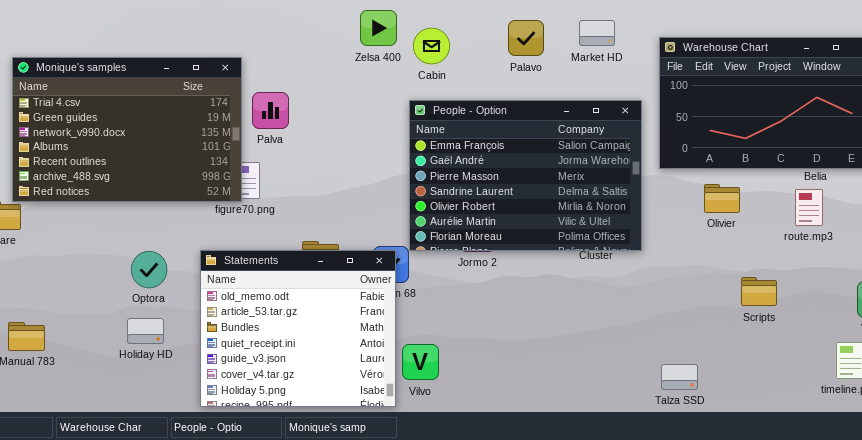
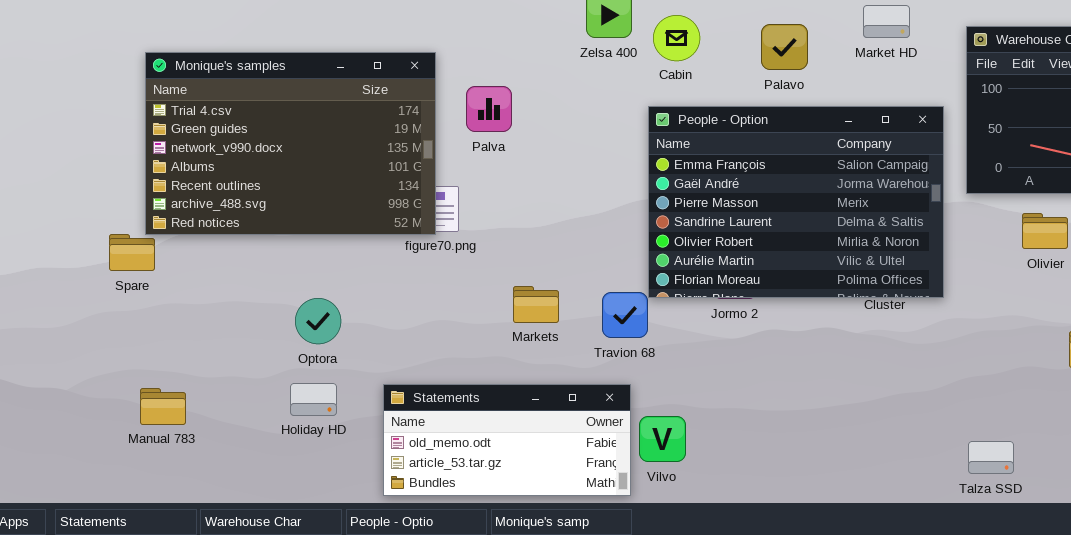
Palavo: [508,20,544,56] -> [761,24,808,70], moved
Palva: [252,92,289,129] -> [466,86,512,132], moved
Statements: [200,250,396,407] -> [383,384,631,496], resized

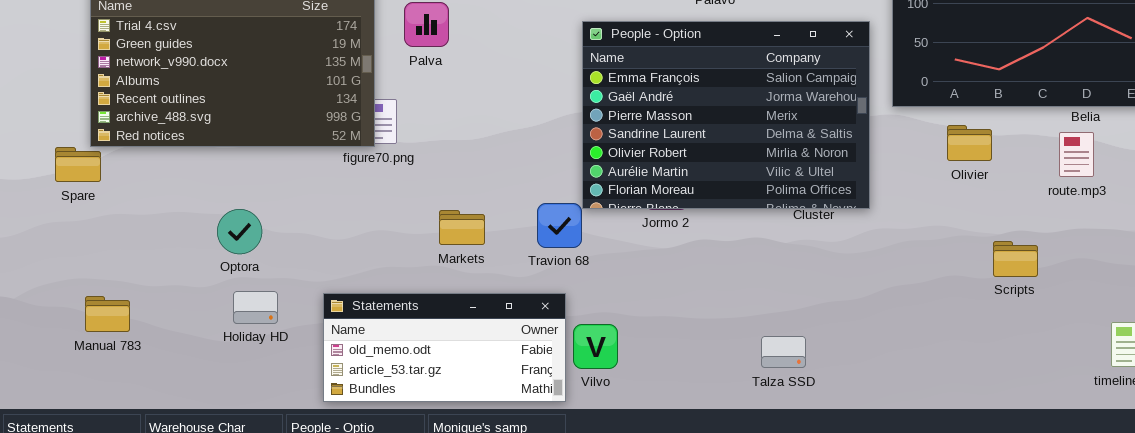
Markets: [513,286,559,323] -> [439,210,485,245], moved
Optora: [295,298,341,344] -> [217,209,262,254], moved
Talza SSD: [968,441,1014,474] -> [761,336,806,368], moved

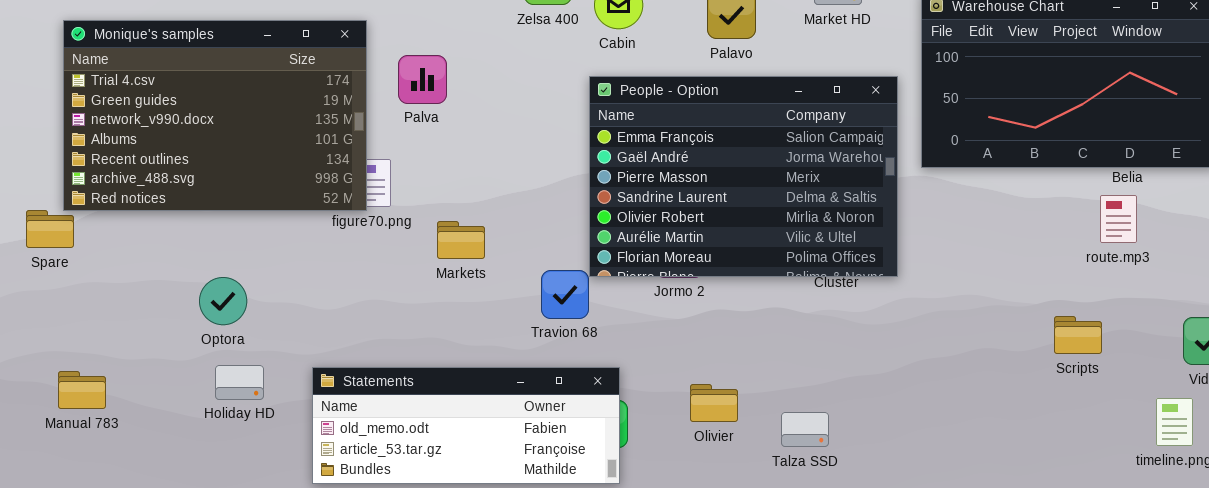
Olivier: [947,125,992,161] -> [690,384,738,422], moved
Markets: [439,210,485,245] -> [437,221,485,259], moved
Scripts: [993,241,1038,277] -> [1054,316,1102,354], moved
Statements: [323,293,566,402] -> [312,367,620,484], resized

